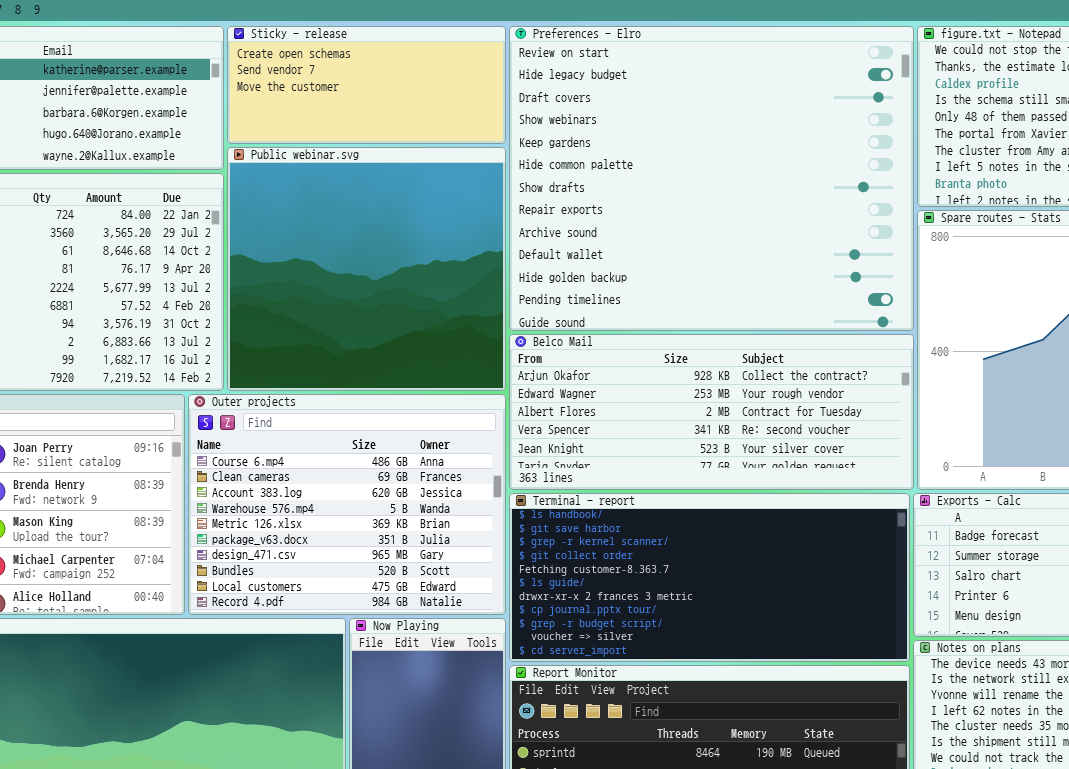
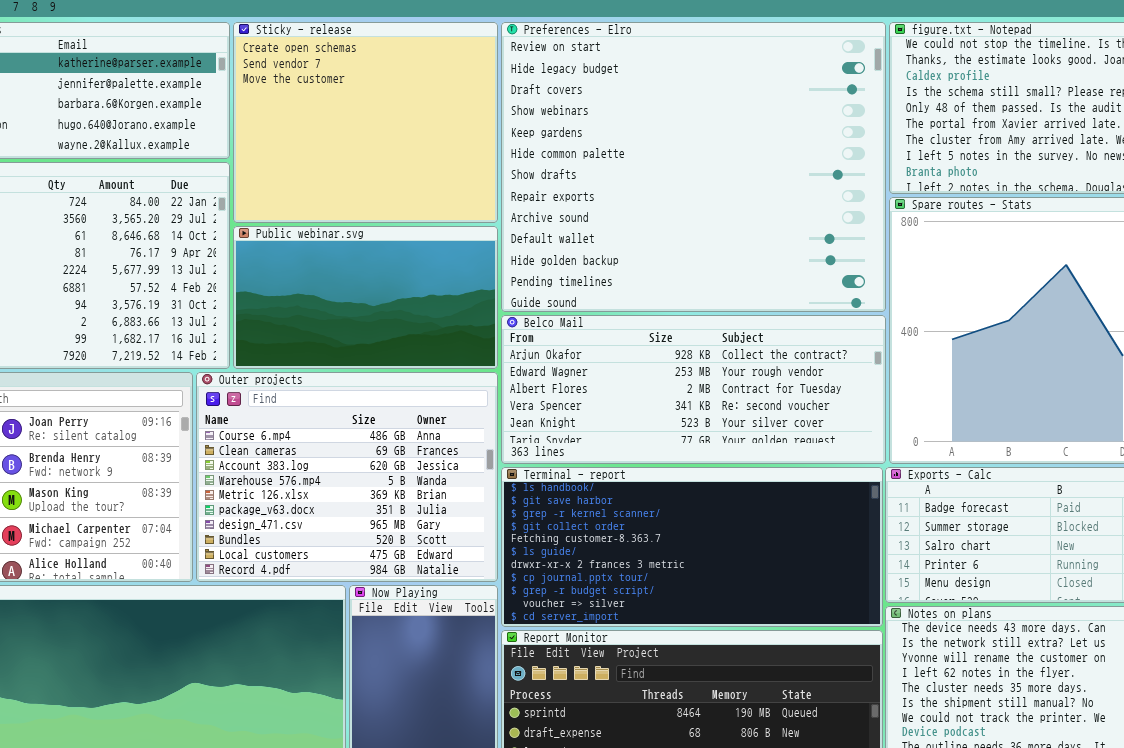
Sticky - release: [227,26,506,144] -> [233,22,498,223], resized
Public webinar.svg: [227,147,506,391] -> [233,226,498,369], resized

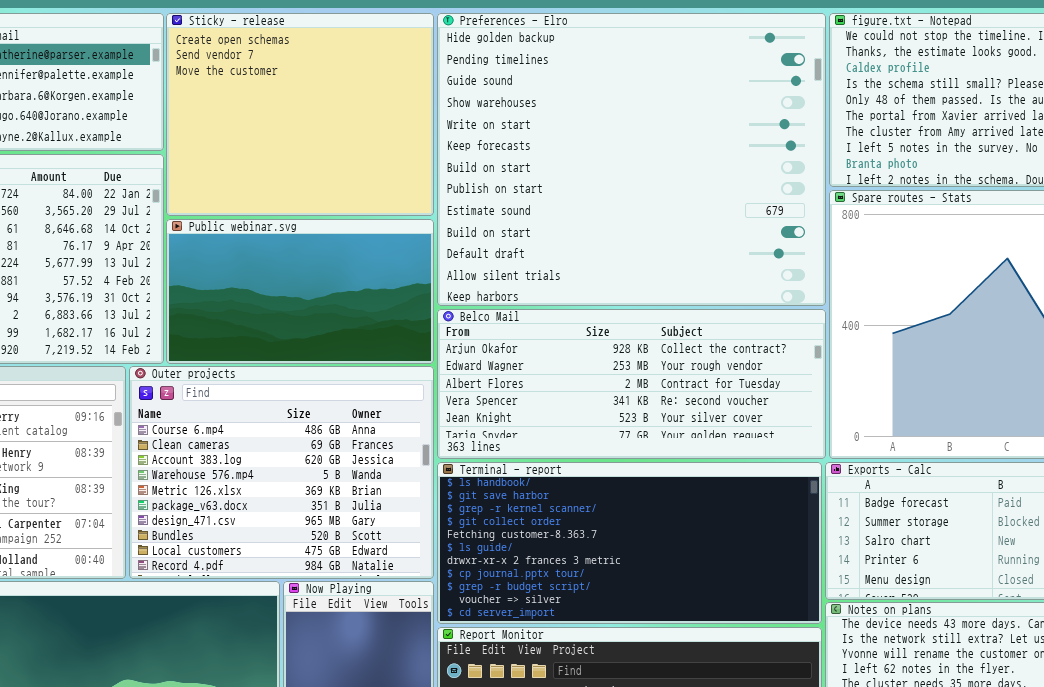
Preferences - Elro: [501,22,886,312] -> [437,13,826,306], scrolled down 10 rows

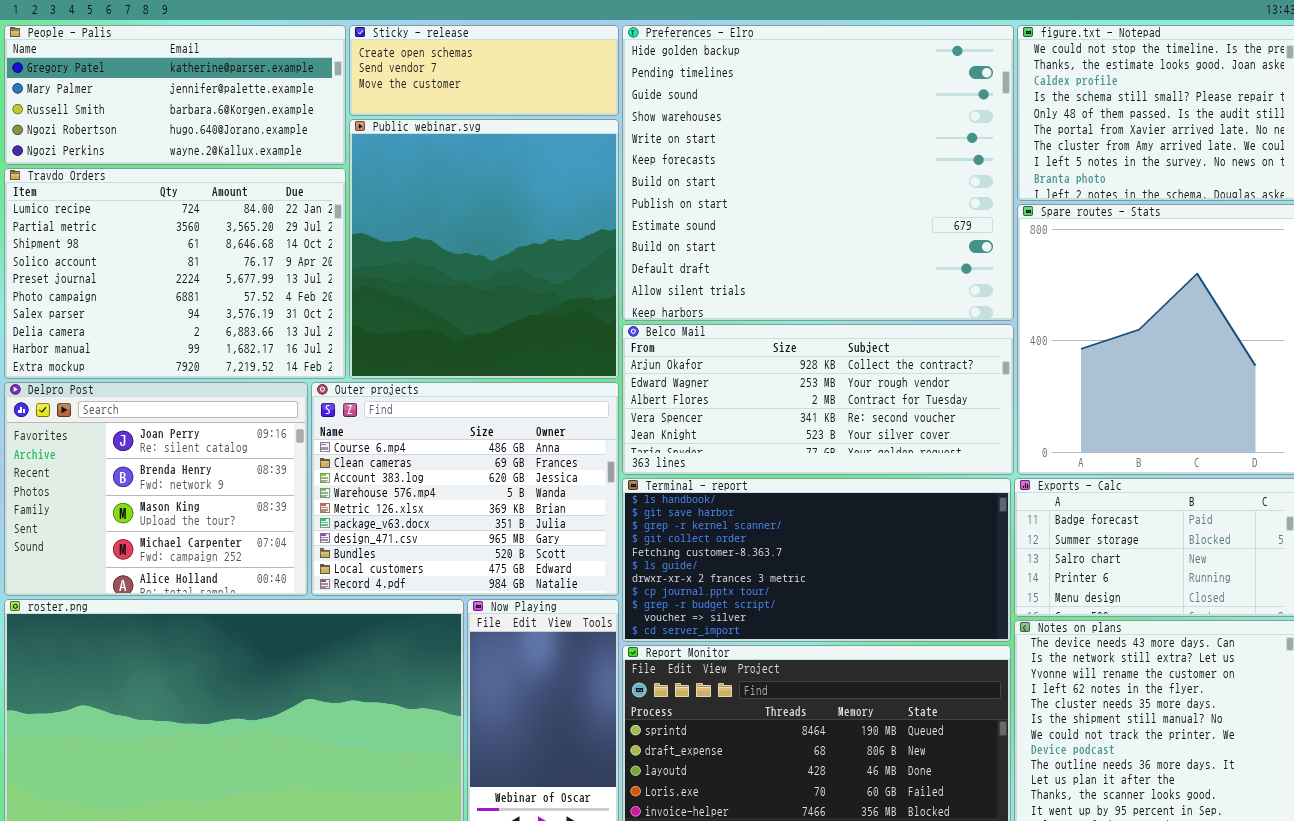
Sticky - release: [166,13,434,216] -> [349,25,619,116], resized
Public webinar.svg: [166,219,434,364] -> [349,119,619,379], resized

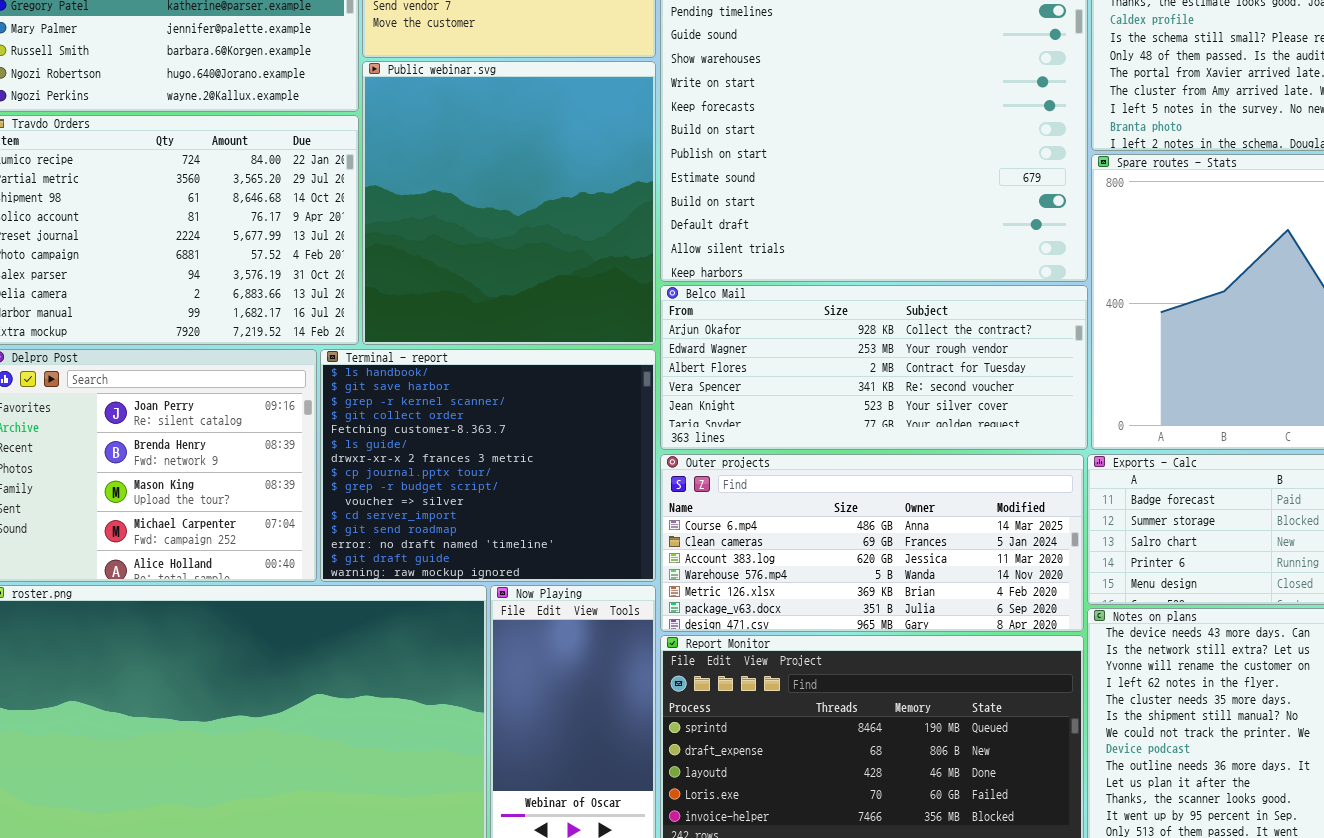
Outer projects: [311,382,619,596] -> [660,454,1084,632], moved, resized
Terminal - report: [622,478,1011,642] -> [320,349,656,582], moved, resized

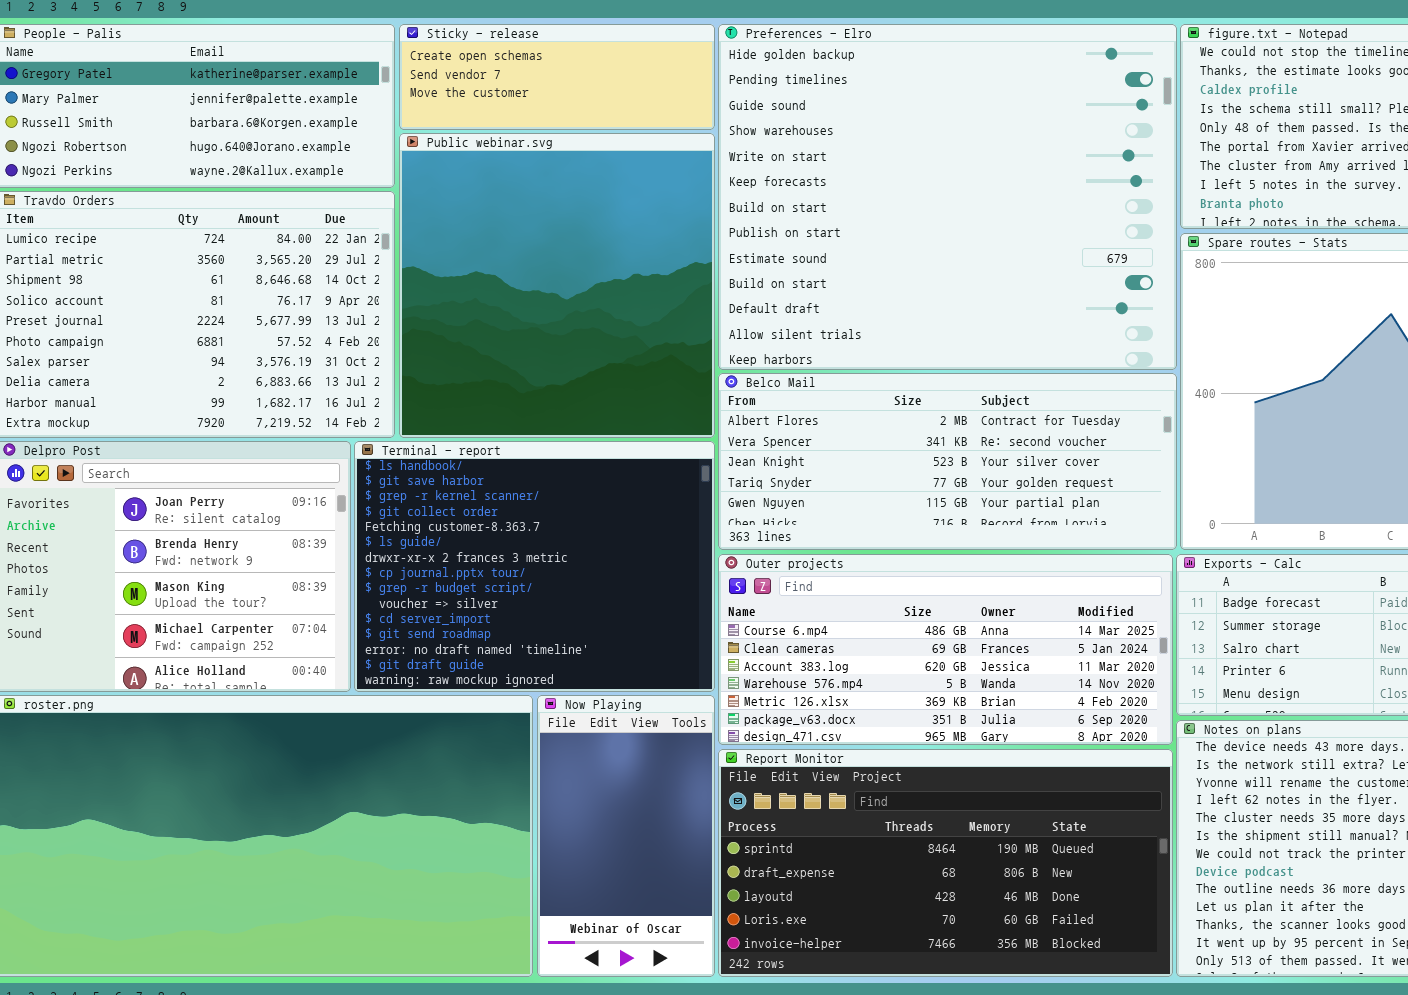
Belco Mail: [660,285,1088,450] -> [718,373,1177,550], scrolled down 2 rows

